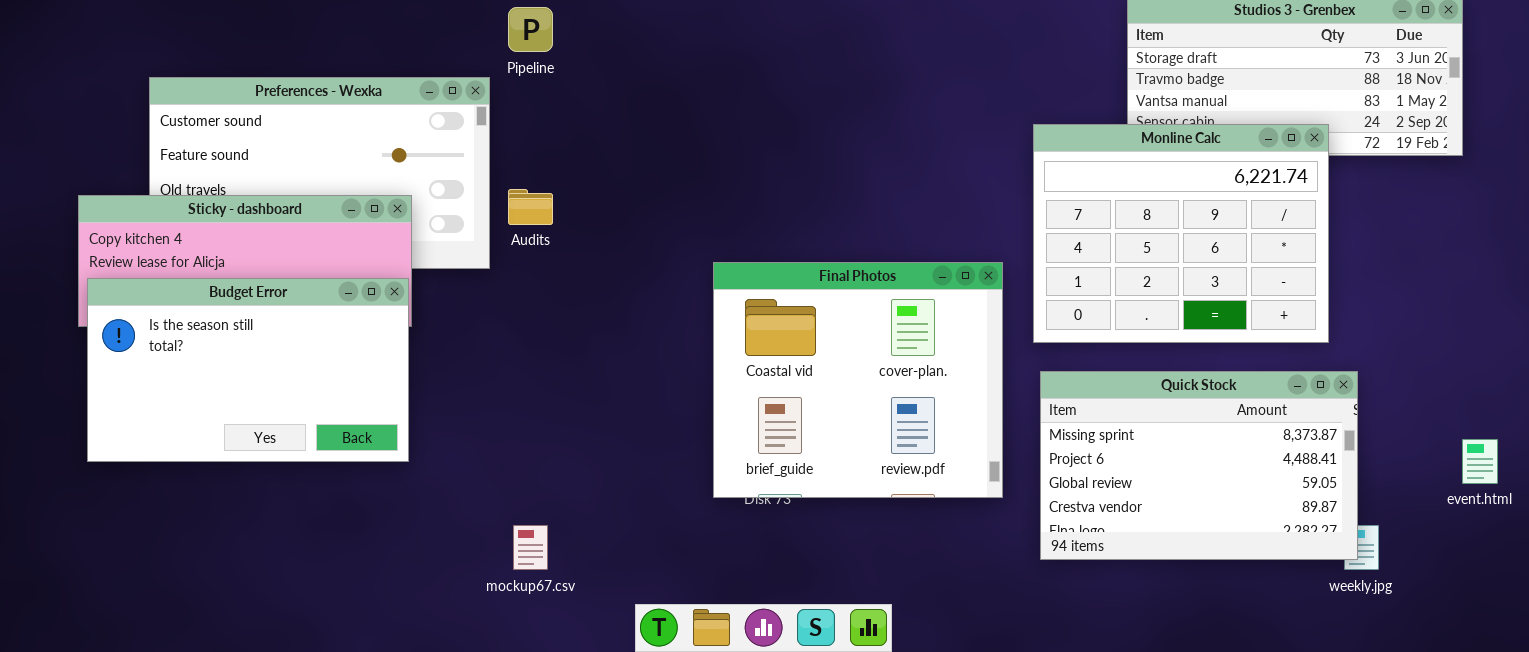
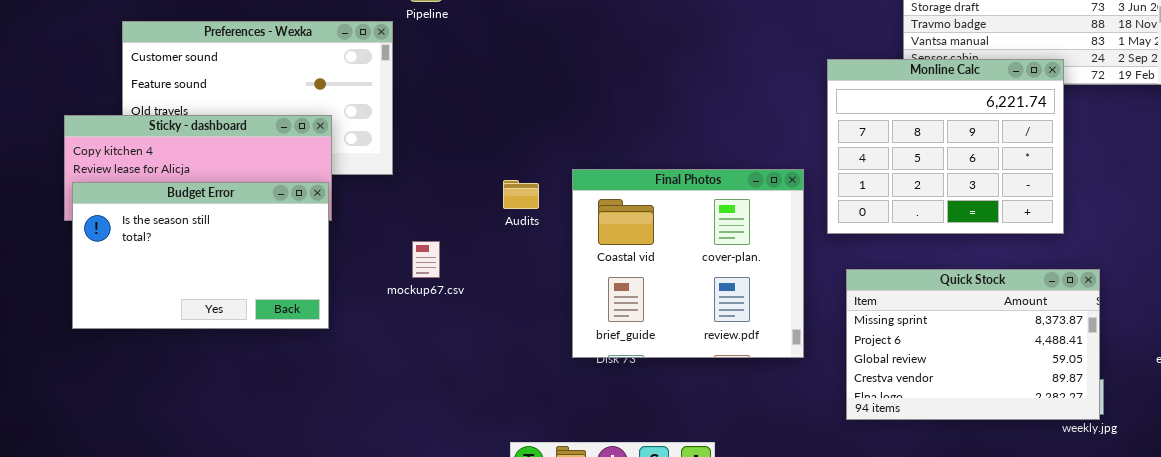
Audits: [508,189,553,225] -> [503,180,539,209], moved
Quick Stock: [1040,371,1358,560] -> [846,269,1100,420], moved
mockup67.csv: [513,525,548,570] -> [412,241,440,278], moved

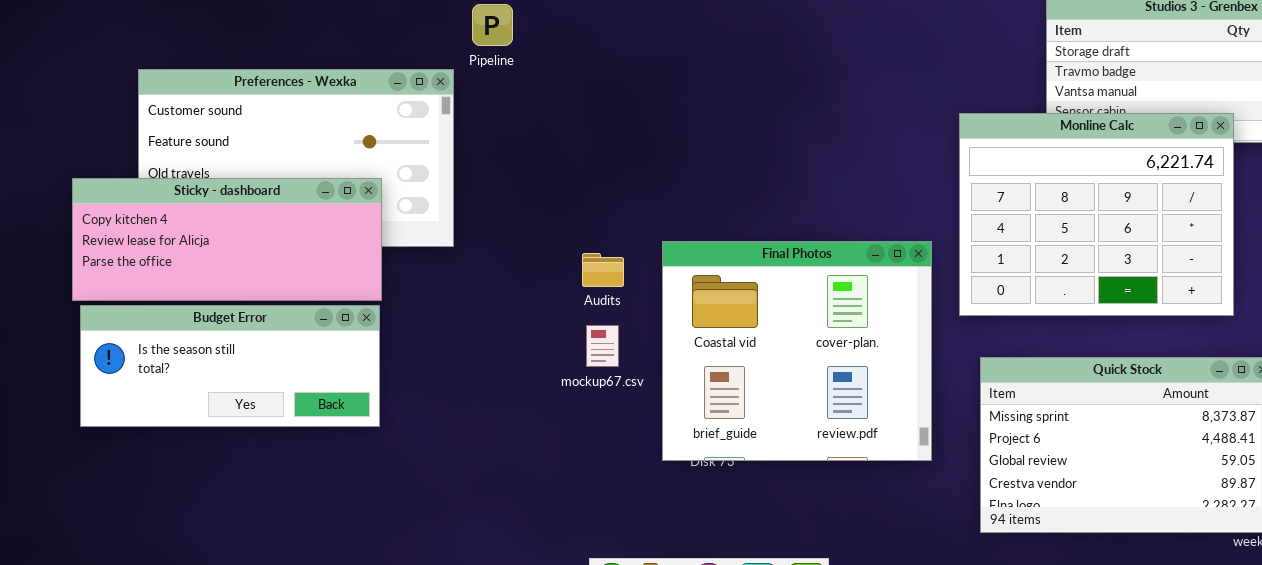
Budget Error: [72,182,329,329] -> [80,305,380,427], resized
mockup67.csv: [412,241,440,278] -> [586,325,619,367], moved

